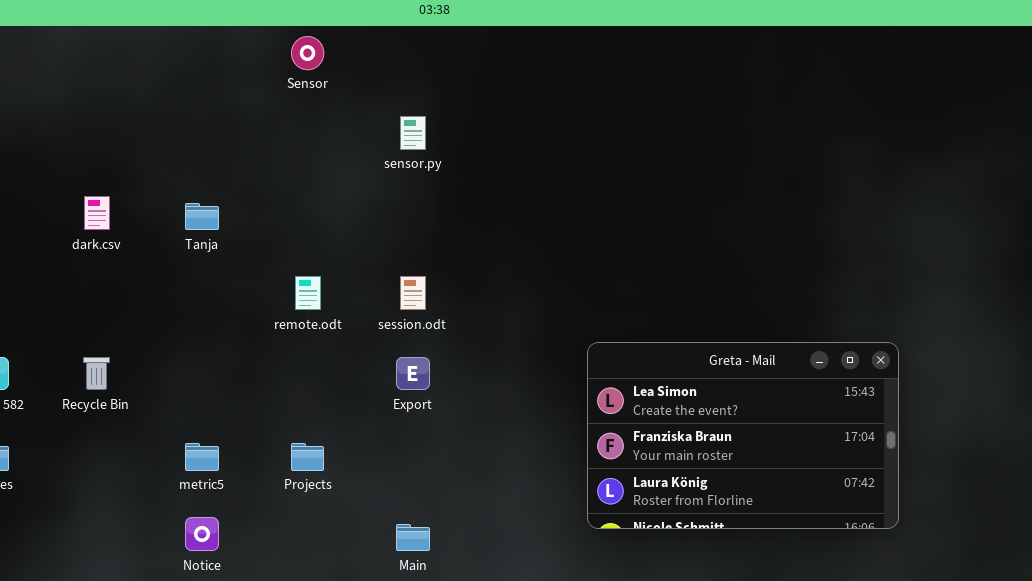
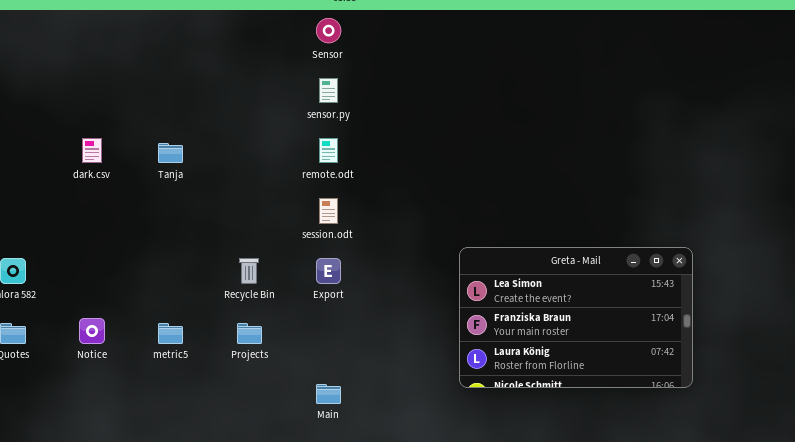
Sensor: [291,36,324,70] -> [316,18,341,43], moved
remote.odt: [295,276,321,310] -> [319,138,338,163], moved
Recycle Bin: [83,357,110,390] -> [239,258,259,284], moved
Notice: [185,517,219,551] -> [79,318,105,344], moved

